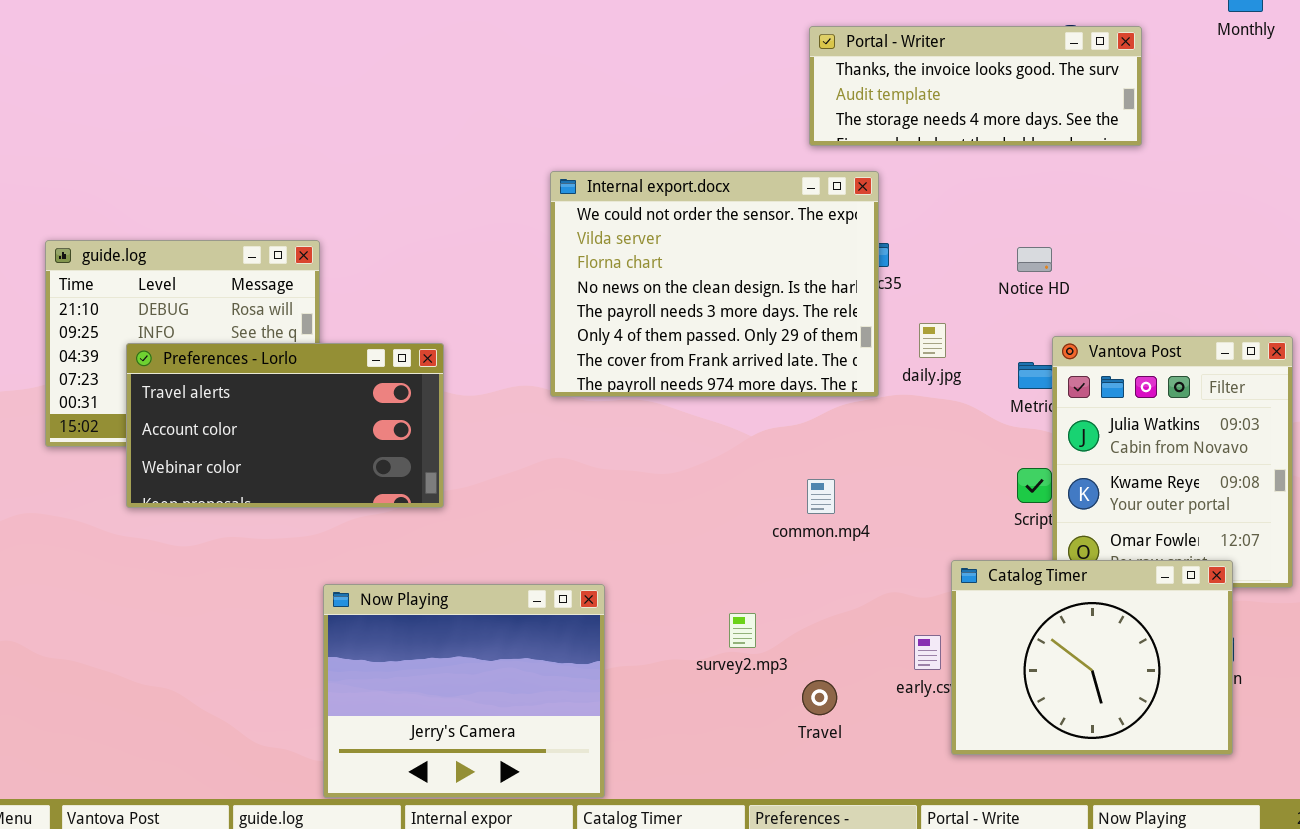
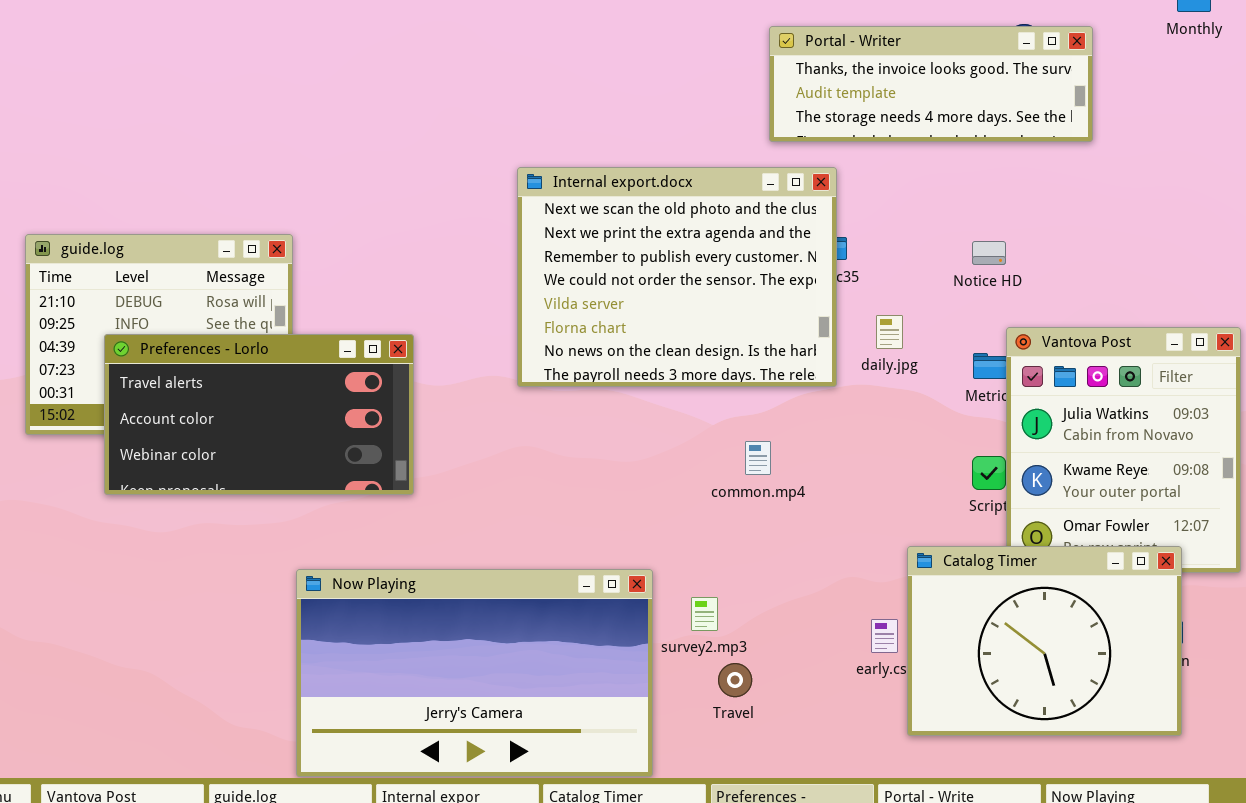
Internal export.docx: [550,171,879,397] -> [517,167,837,387], scrolled up 3 rows
common.mp4: [807,479,835,514] -> [745,441,771,475], moved
Now Playing: [323,584,605,798] -> [296,569,653,777], resized
Travel: [802,680,837,715] -> [718,663,752,697], moved

